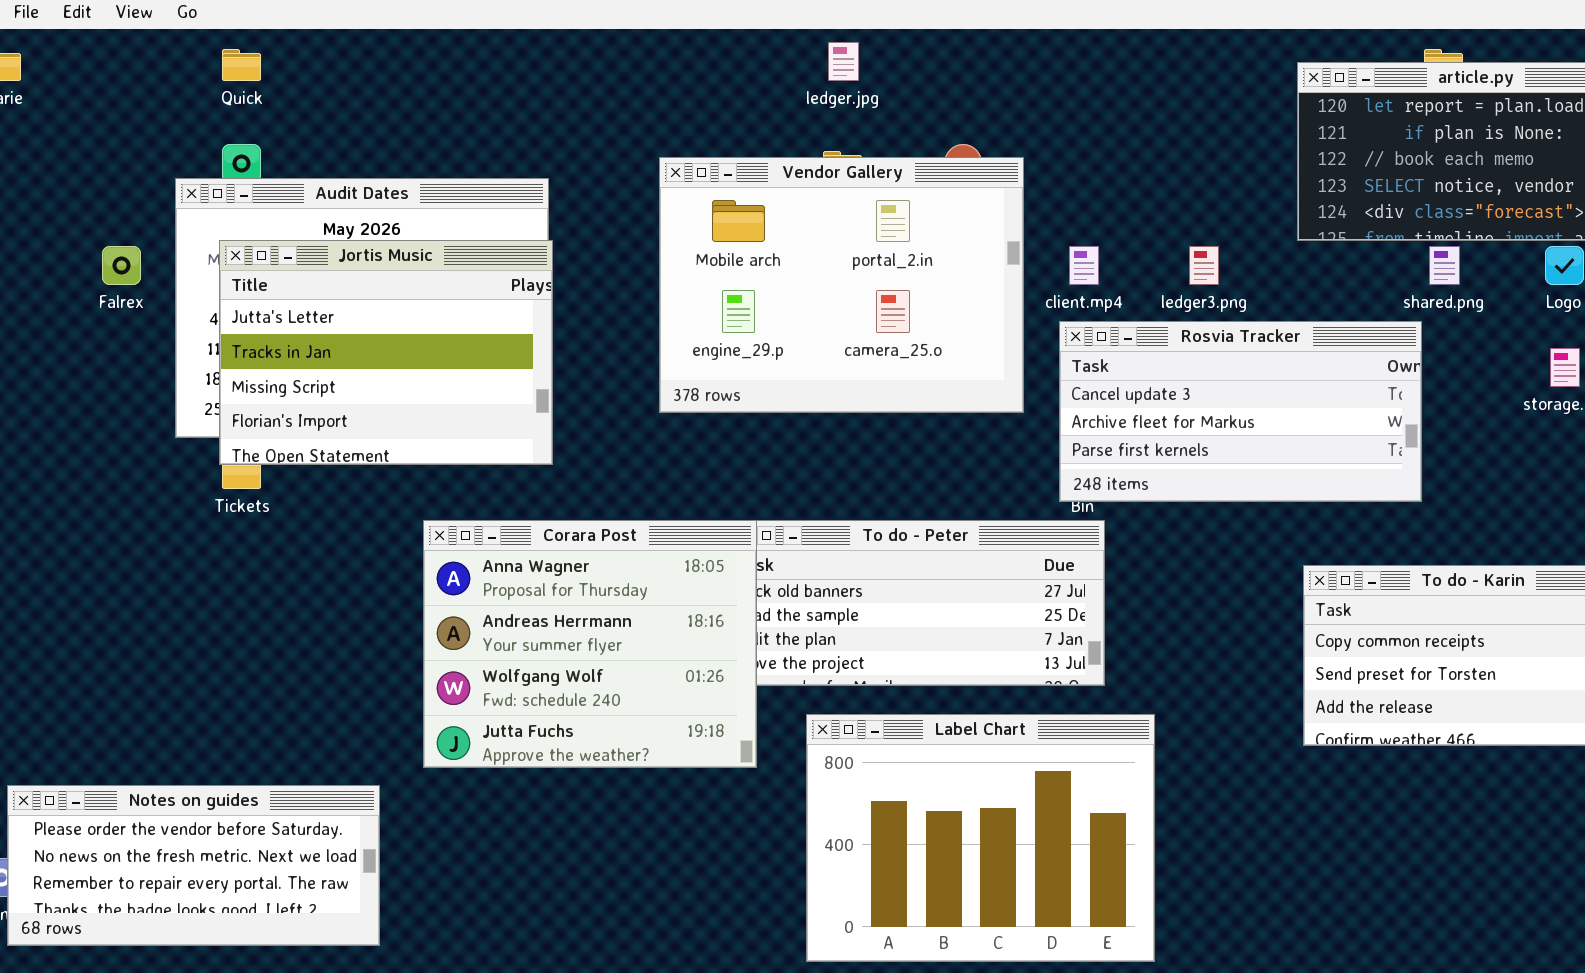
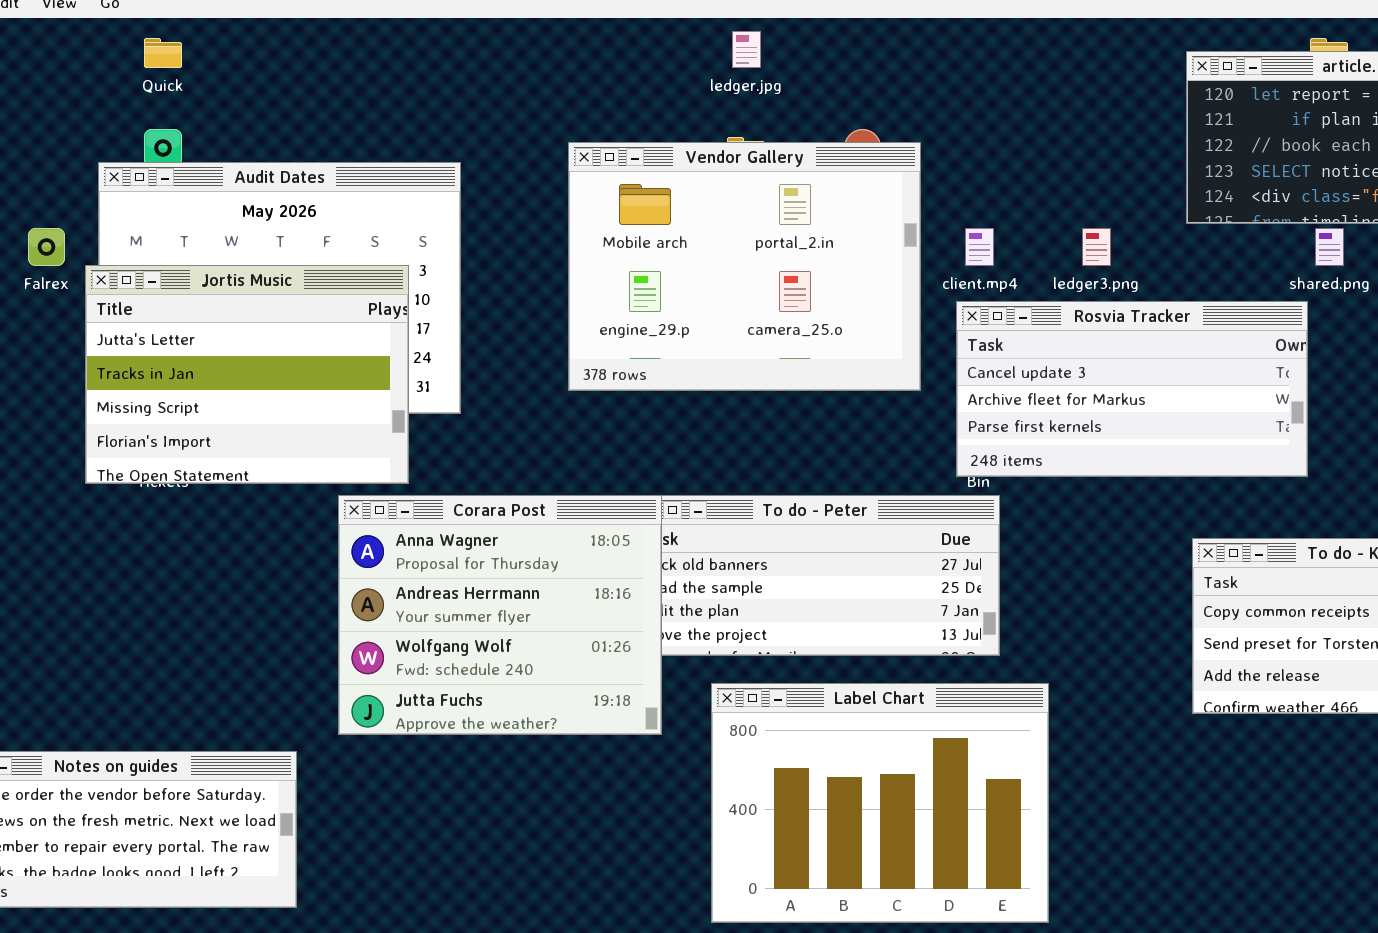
Jortis Music: [219,240,553,465] -> [85,265,409,484], moved

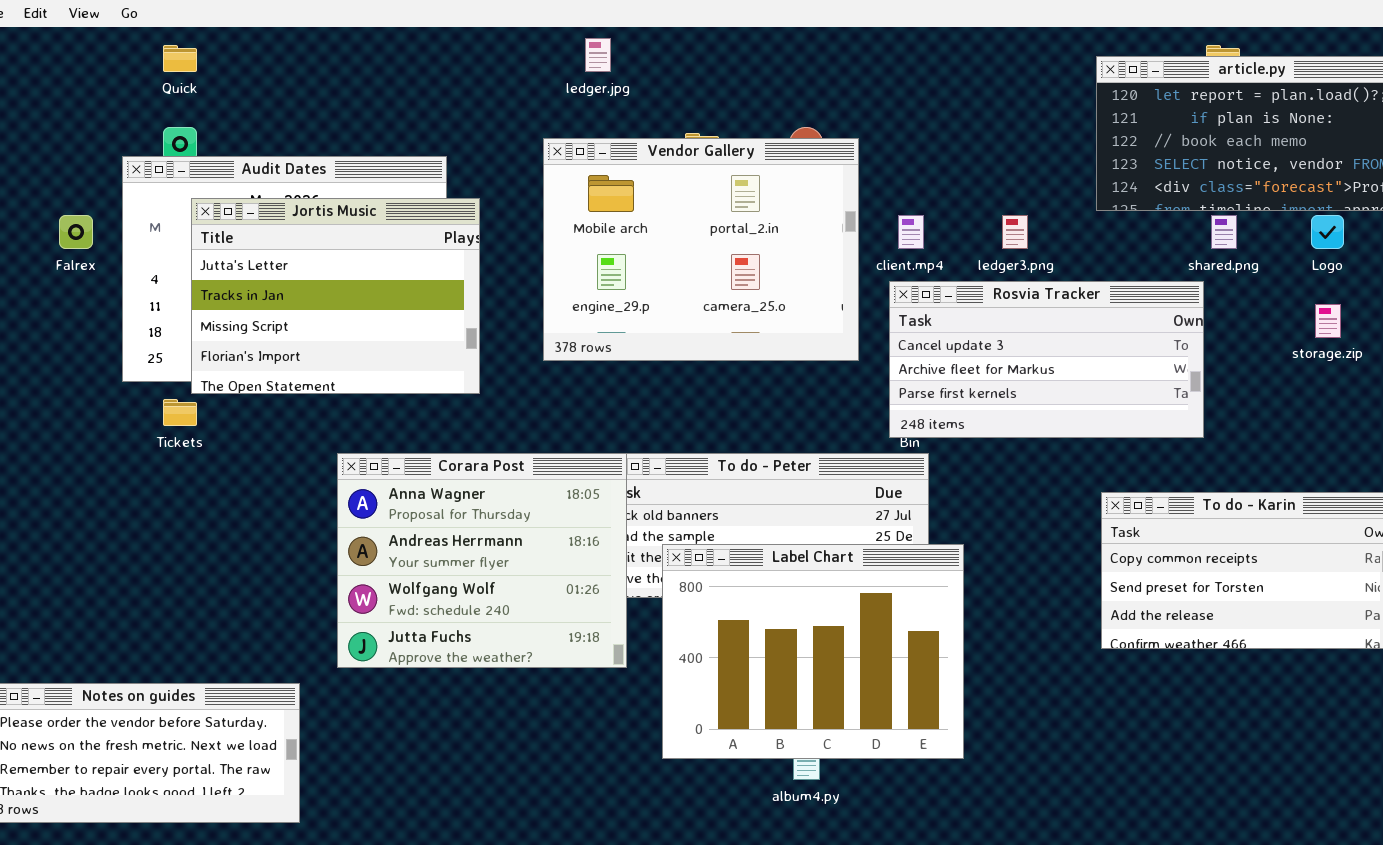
ledger.jpg: [732,31,761,68] -> [585,38,611,72], moved
Jortis Music: [85,265,409,484] -> [191,198,480,394], moved
Label Chart: [711,683,1049,923] -> [662,544,964,759], moved

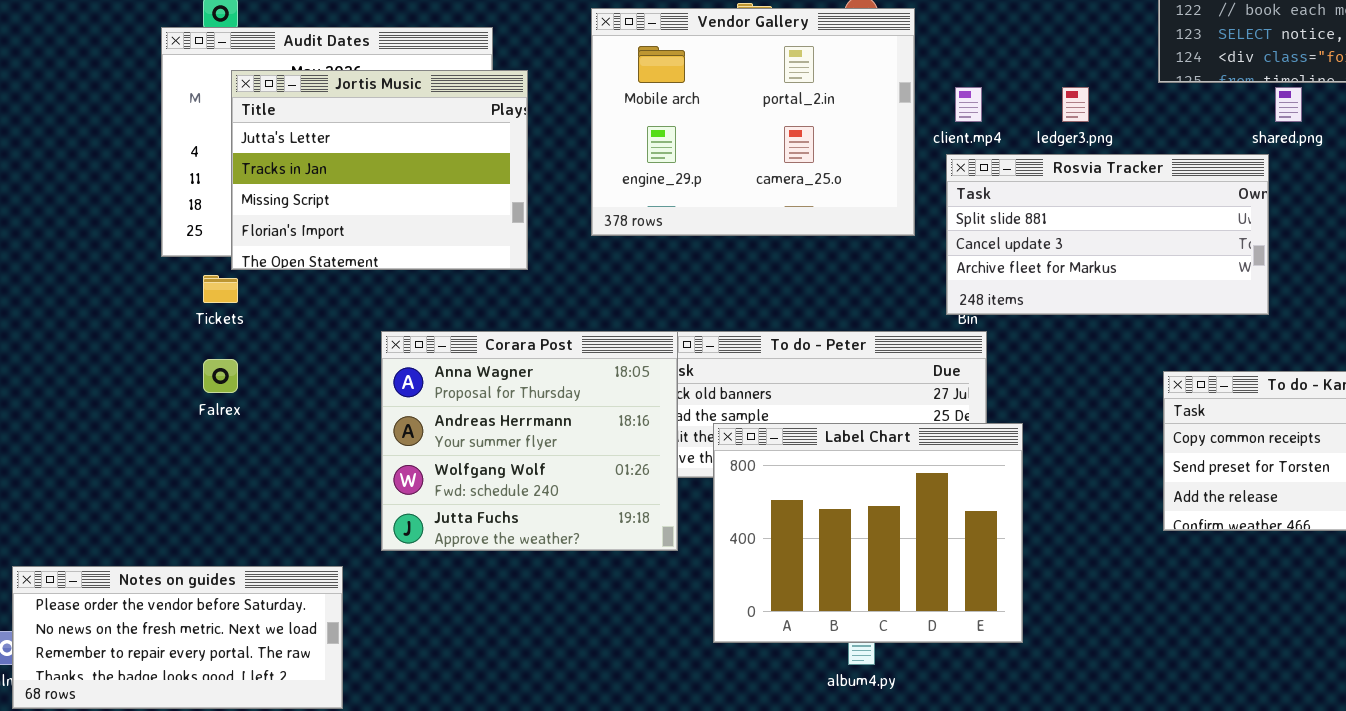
Falrex: [59,215,93,249] -> [203,359,238,393], moved
Rosvia Tracker: [889,281,1204,438] -> [946,154,1269,315], scrolled up 1 row

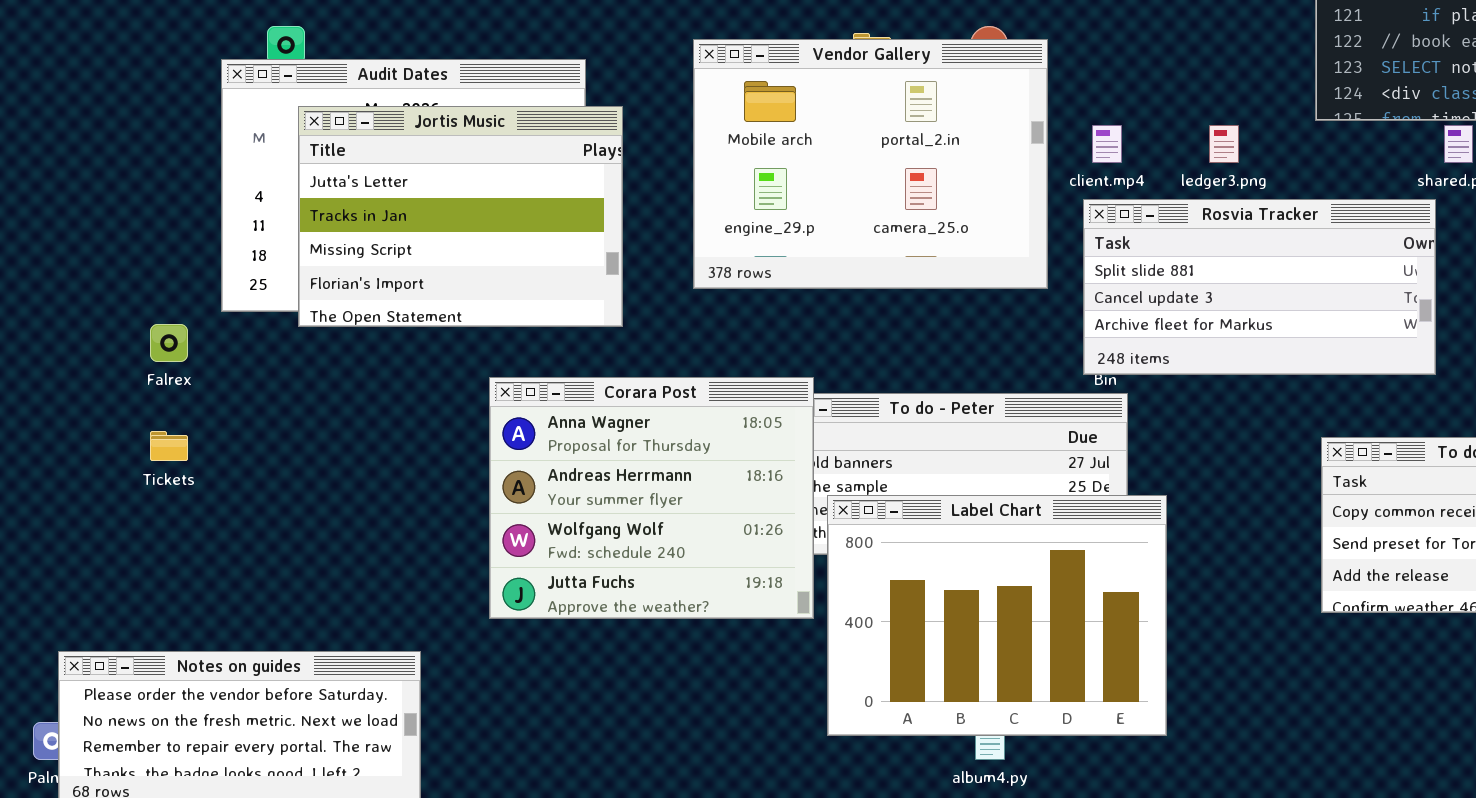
Tickets: [203,275,238,303] -> [150,431,188,461], moved
Corara Post: [381,331,678,551] -> [489,377,814,619], moved
Falrex: [203,359,238,393] -> [150,324,188,362], moved

